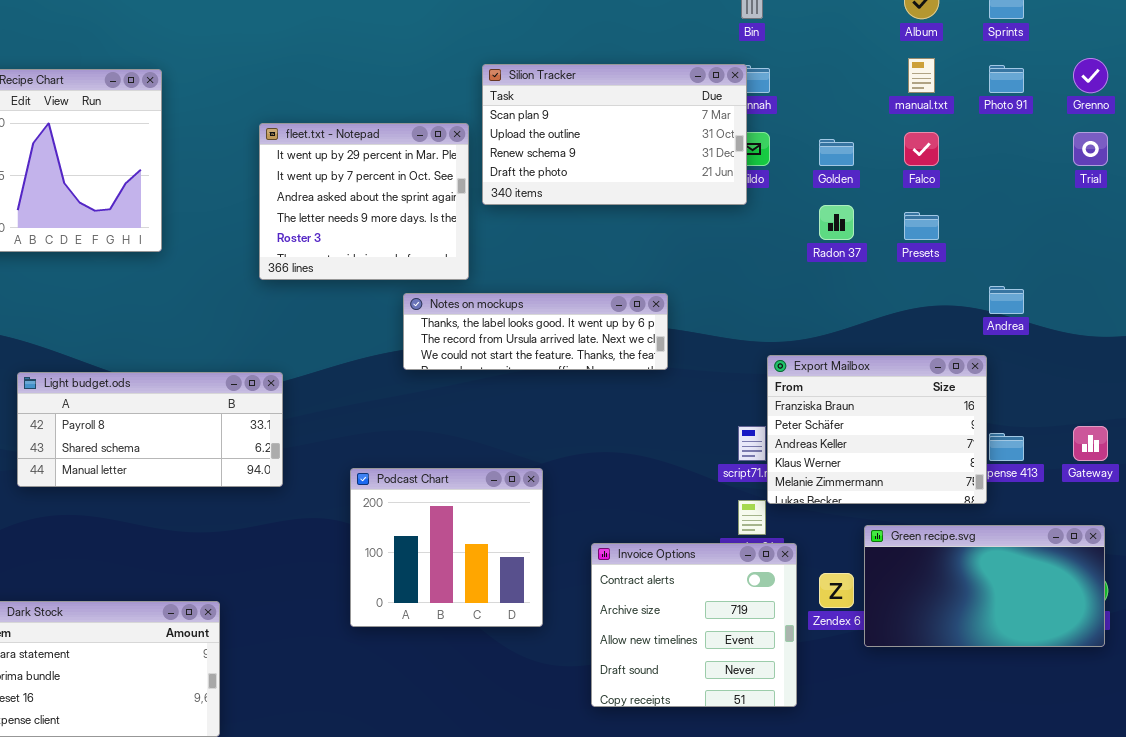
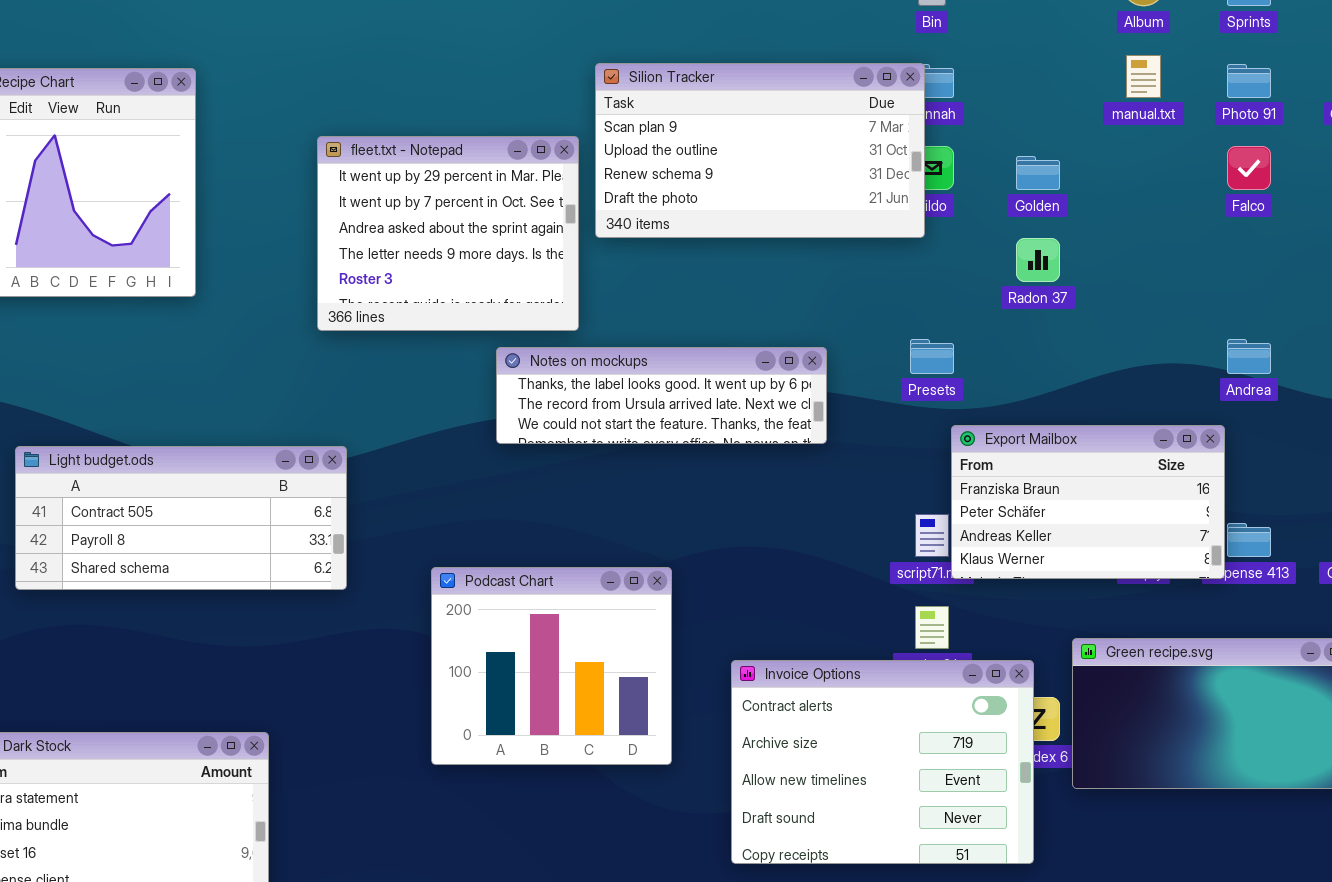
Falco: [904,132,939,166] -> [1227,146,1271,190], moved
Presets: [904,212,939,240] -> [910,339,954,374], moved
Export Mailbox: [767,355,987,504] -> [951,425,1225,579], resized
Light budget.ods: [17,372,283,487] -> [15,446,347,590], scrolled up 1 row
Invoice Options: [591,543,797,707] -> [731,660,1034,864], resized

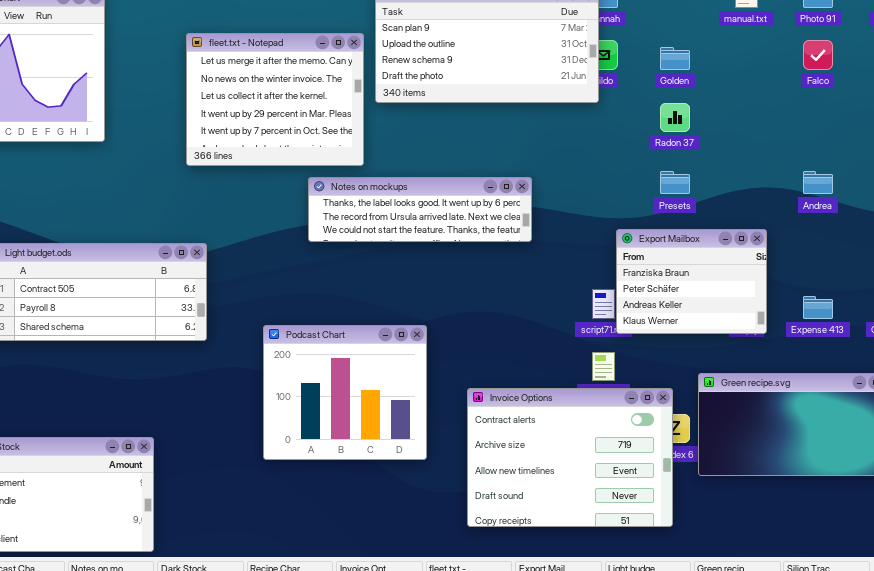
fleet.txt - Notepad: [317,136,579,331] -> [186,33,364,166], scrolled up 3 rows
Presets: [910,339,954,374] -> [660,171,690,194], moved
Export Mailbox: [951,425,1225,579] -> [616,229,767,334], resized

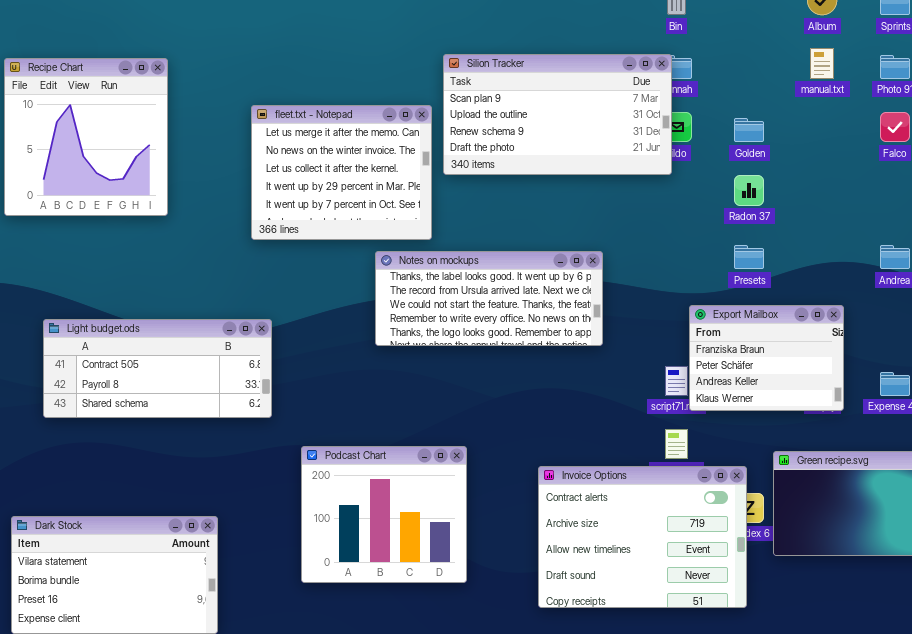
Notes on mockups: [308,177,532,242] -> [375,251,603,346], resized
Podcast Chart: [263,325,427,460] -> [301,446,467,583], moved

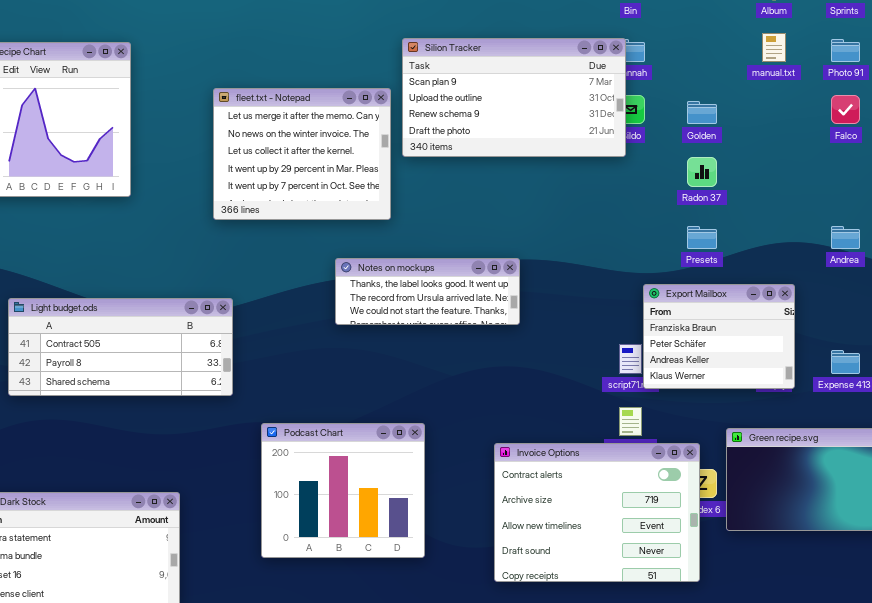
Notes on mockups: [375,251,603,346] -> [335,258,520,325], resized

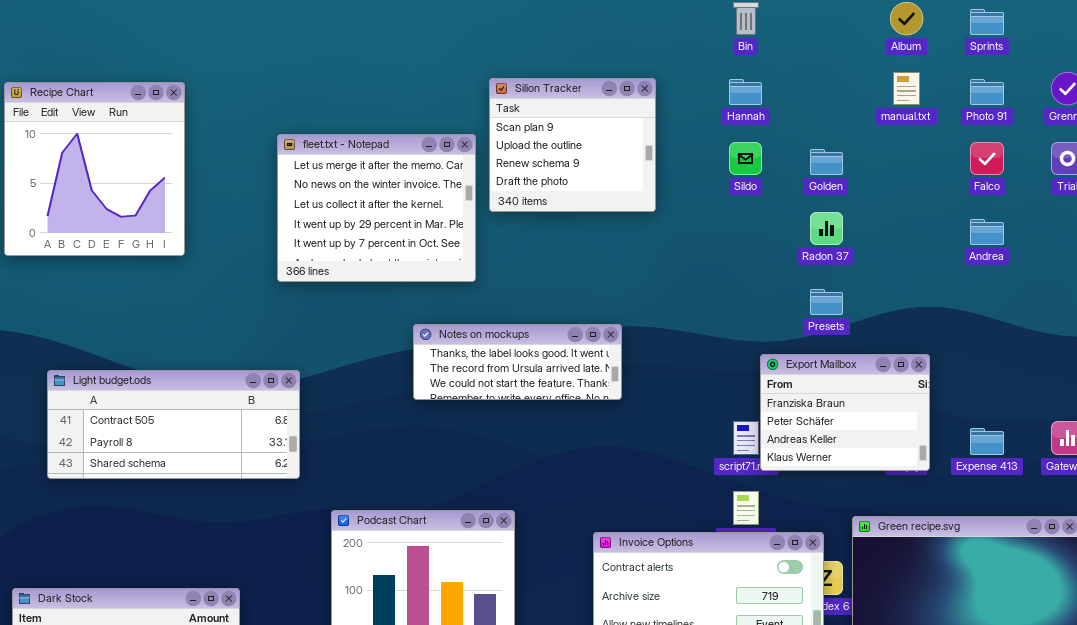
Silion Tracker: [402,38,626,157] -> [489,78,656,212], resized
Andrea: [831,226,860,249] -> [970,219,1004,245], moved

